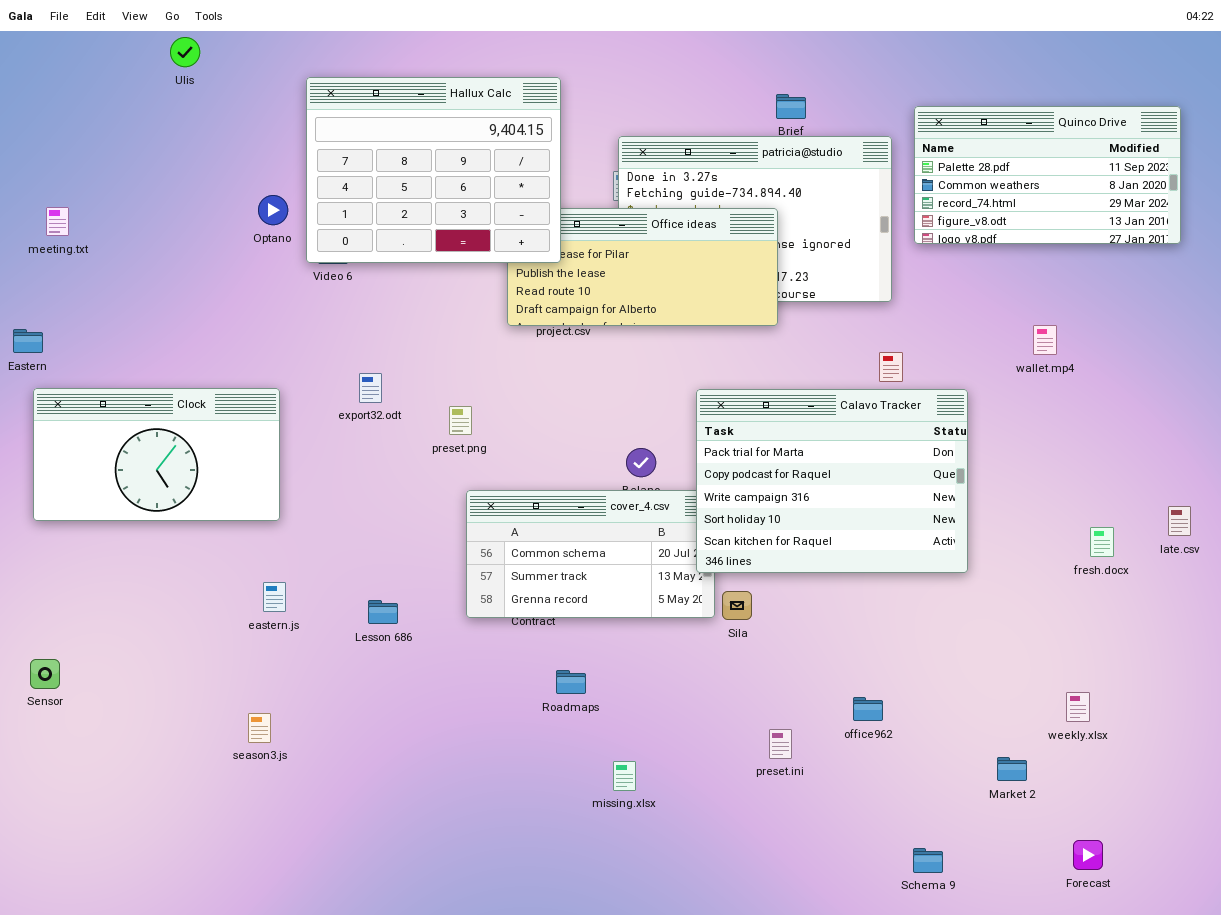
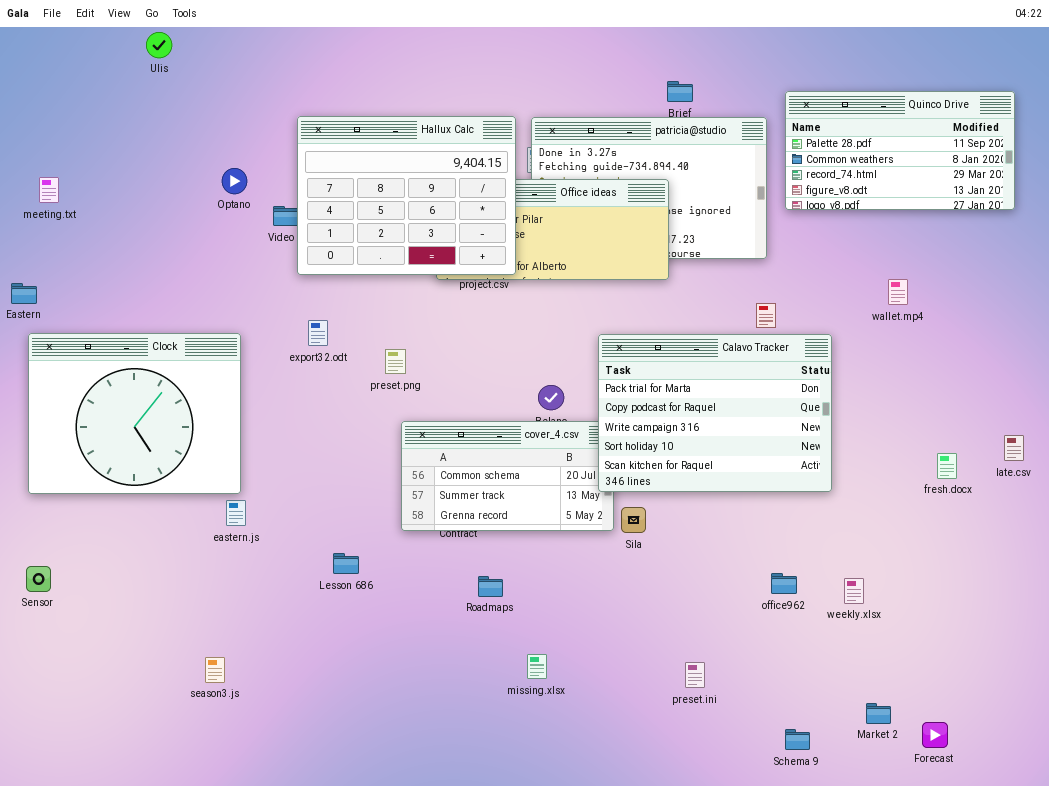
Hallux Calc: [306,77,561,263] -> [297,116,516,275], moved
Clock: [33,388,280,521] -> [28,333,241,494], resized
Lesson 686: [368,600,398,624] -> [333,553,359,574], moved
weekly.xlsx: [1066,692,1090,722] -> [844,578,864,604], moved
office962: [853,697,883,721] -> [771,573,797,594], moved
season3.js: [248,713,271,743] -> [205,657,225,683], moved
preset.ini: [769,729,792,759] -> [685,662,705,688], moved
Market 2: [997,757,1027,781] -> [866,703,891,724], moved

